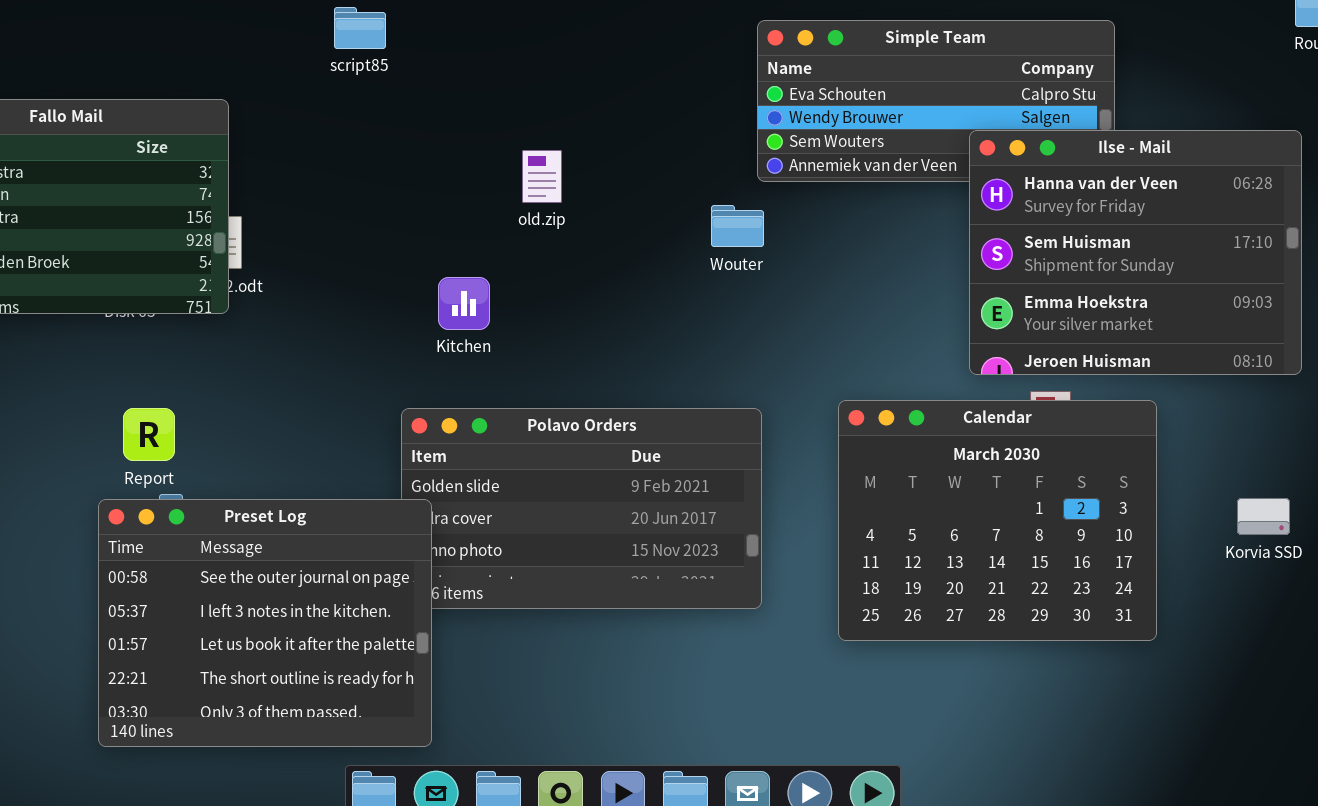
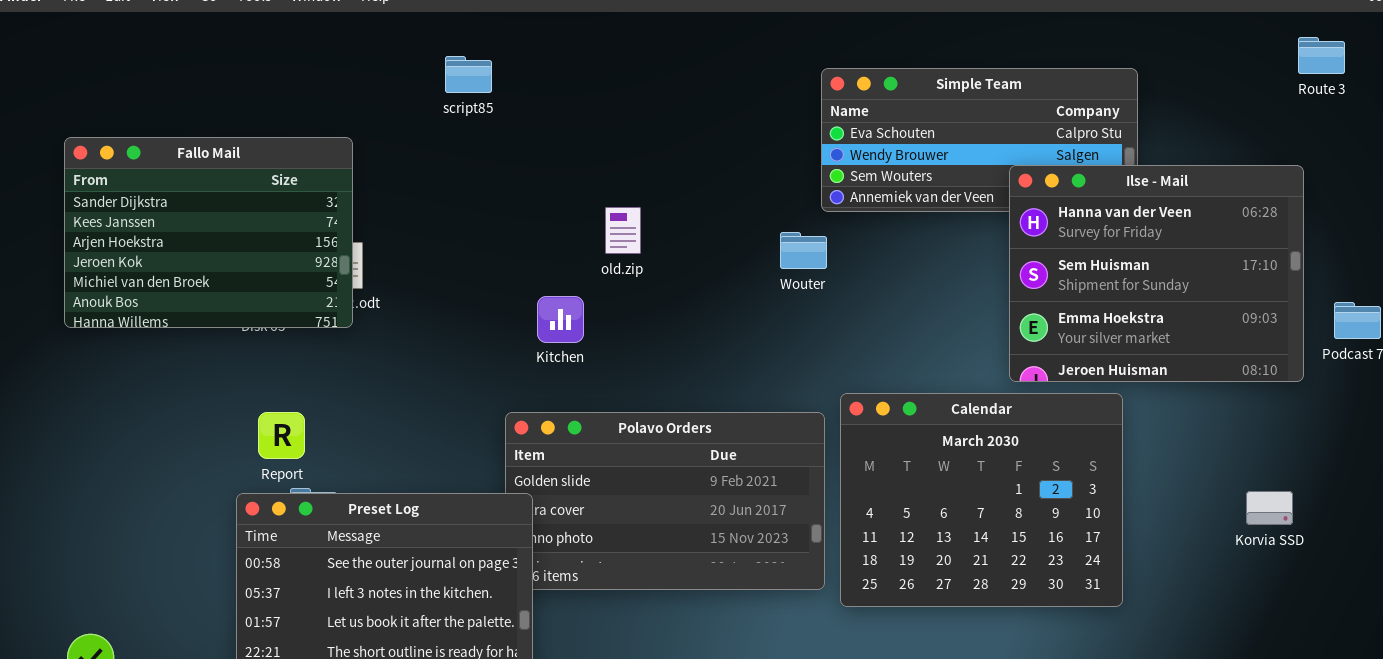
old.zip: [522,150,562,203] -> [605,207,641,254], moved
Calendar: [838,400,1157,641] -> [840,393,1123,607], moved

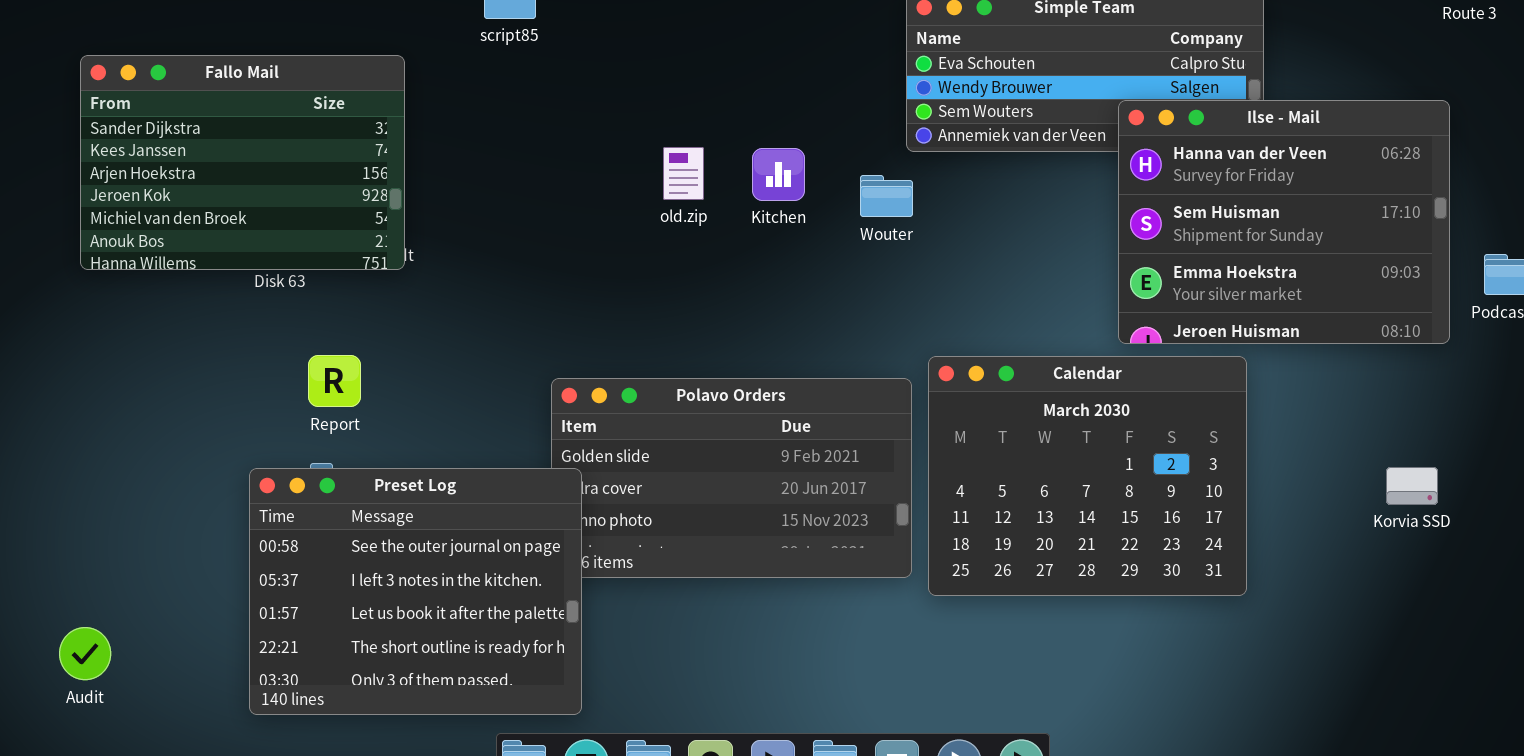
Fallo Mail: [64,137,353,328] -> [80,55,405,270], moved
Kitchen: [537,296,584,343] -> [752,148,805,201], moved
Report: [258,412,305,459] -> [308,355,361,407], moved

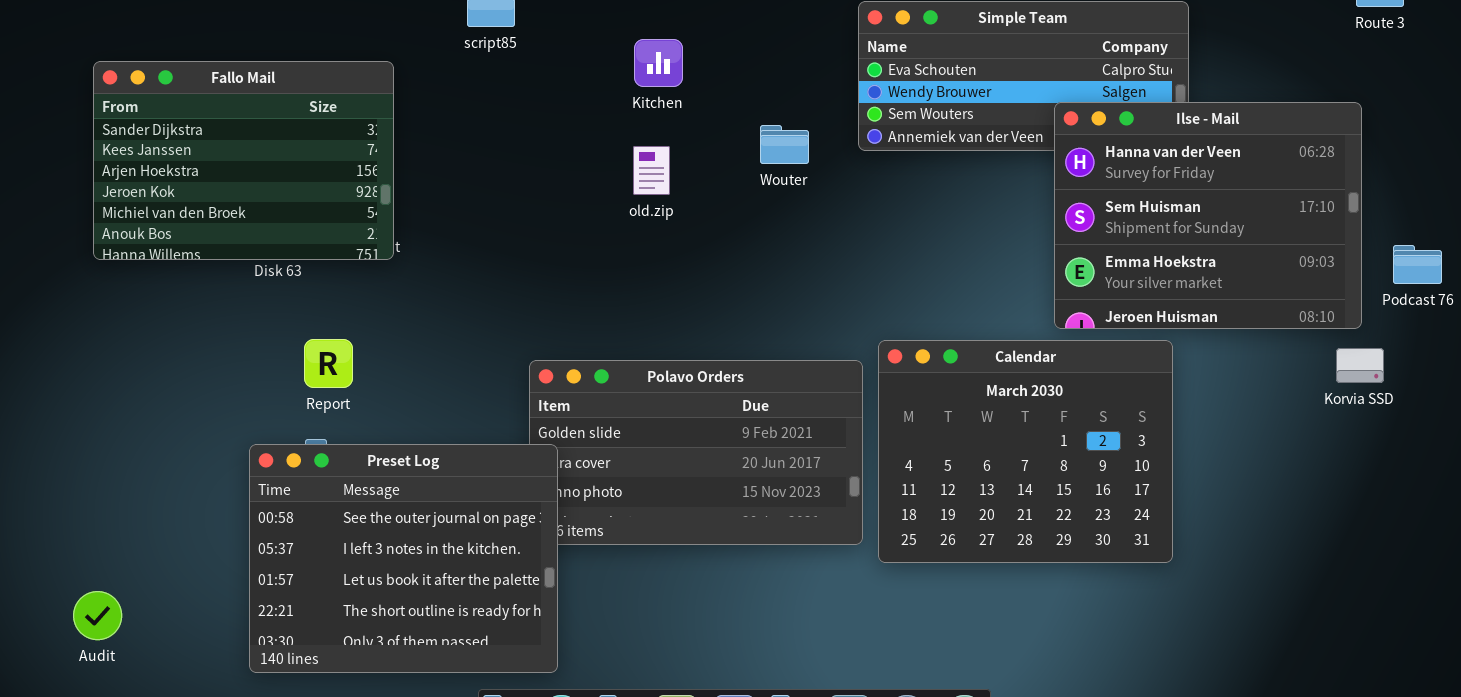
Kitchen: [752,148,805,201] -> [634,39,683,87], moved
Wouter: [860,175,913,217] -> [760,125,809,164], moved
Korvia SSD: [1386,467,1438,505] -> [1336,348,1384,383], moved

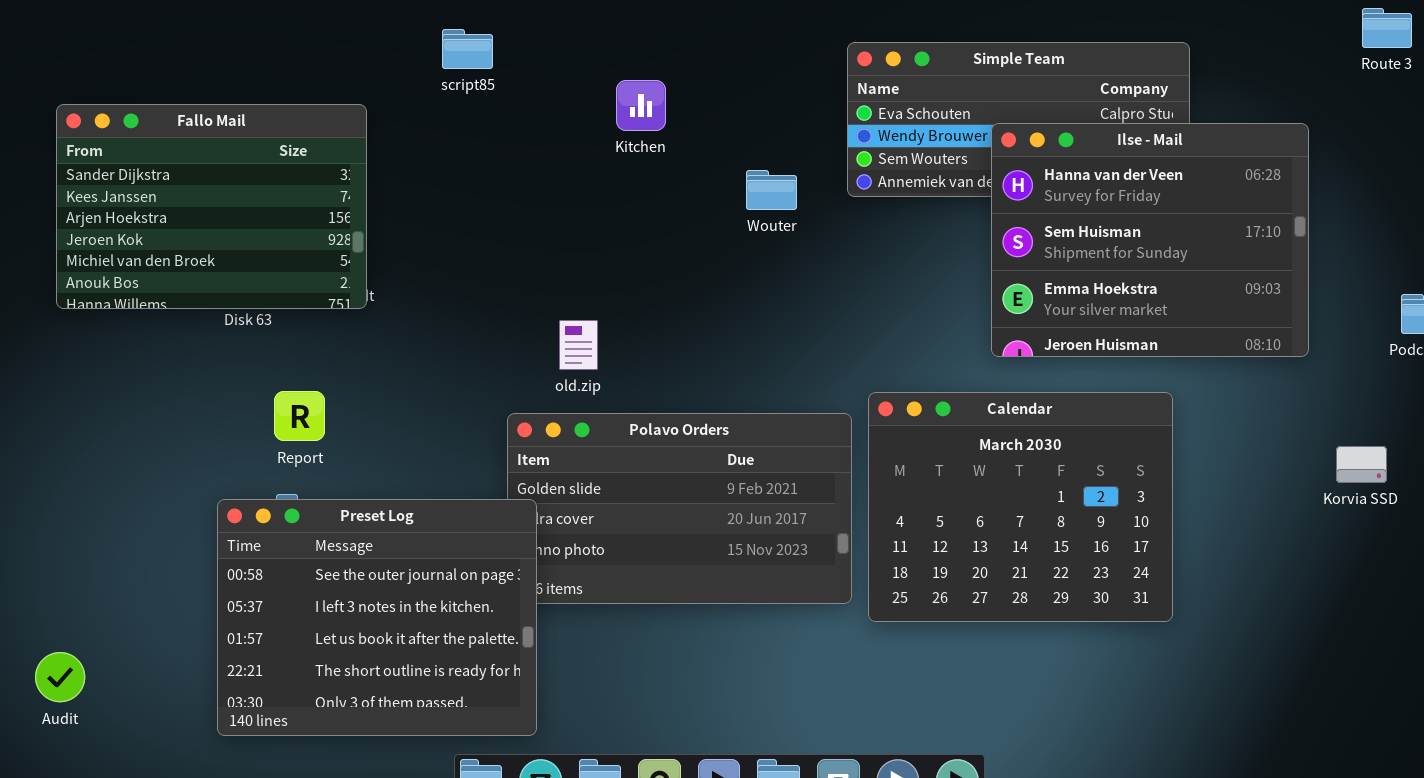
Ilse - Mail: [1054,102,1362,329] -> [991,123,1309,357], moved
old.zip: [633,146,670,195] -> [559,320,598,370], moved
Korvia SSD: [1336,348,1384,383] -> [1336,446,1387,483], moved

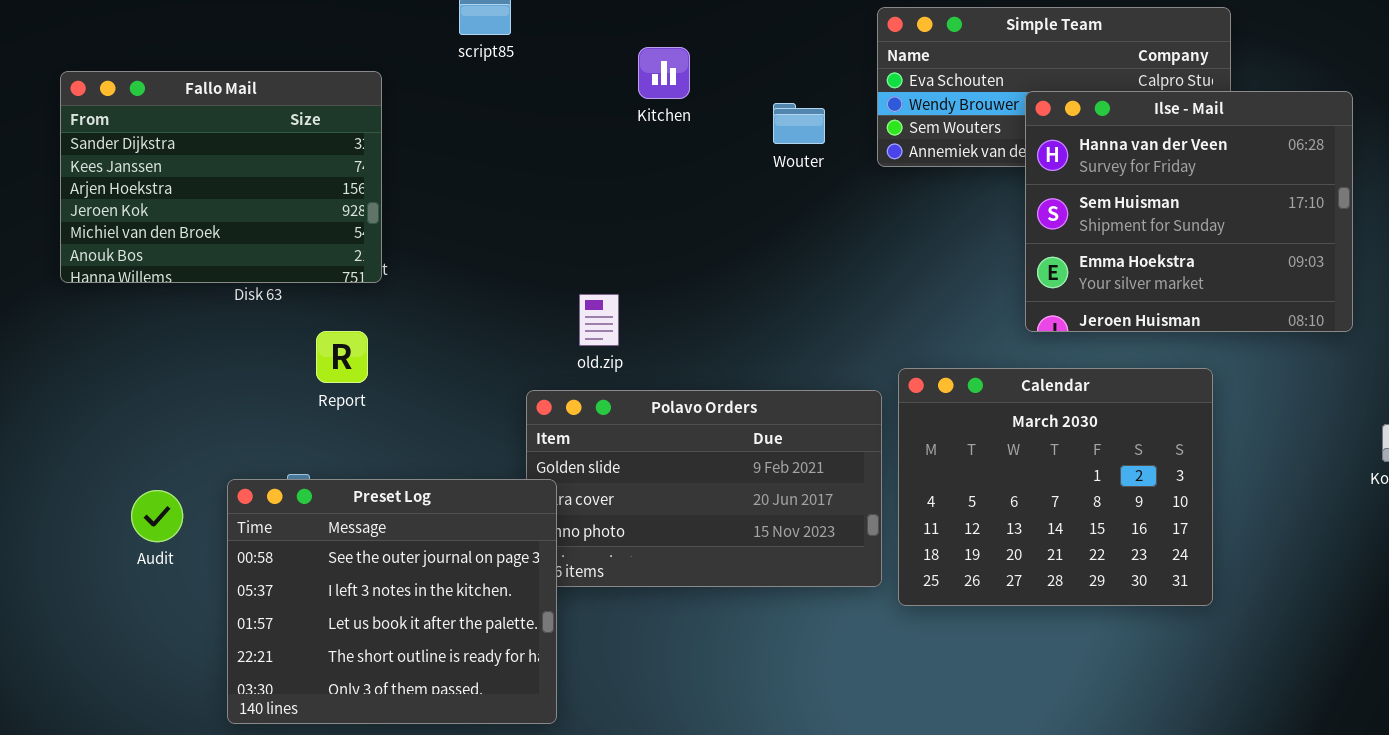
Wouter: [746,170,797,210] -> [773,103,825,144], moved
Report: [274,391,325,441] -> [316,331,368,383], moved
Audit: [35,652,85,702] -> [131,490,183,542], moved

